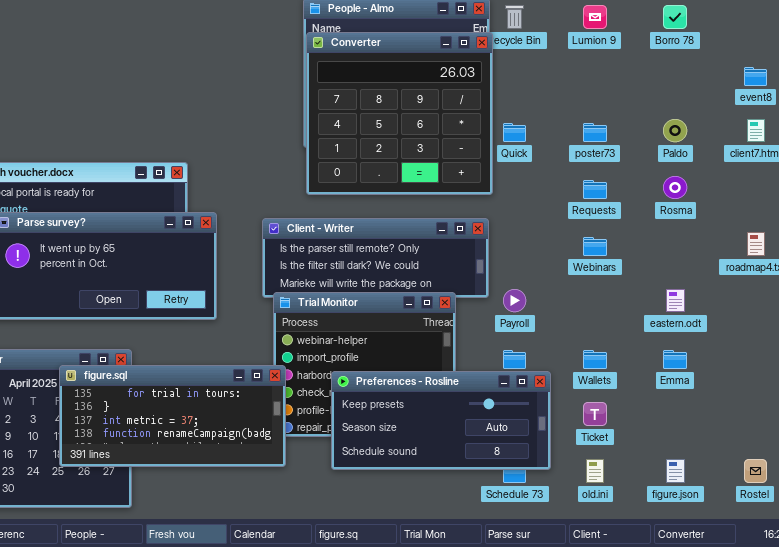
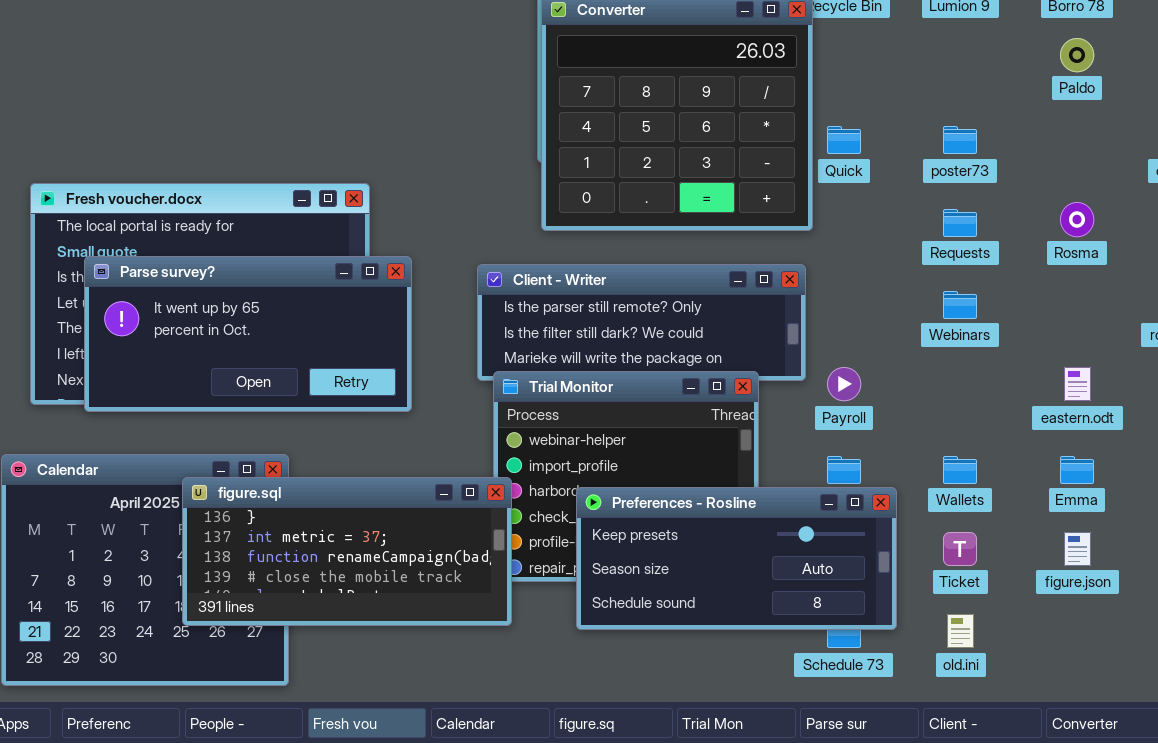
Paldo: [663,119,687,142] -> [1060,38,1094,72], moved
figure.sql: [59,365,286,467] -> [182,477,512,626], scrolled down 1 row
figure.json: [666,459,685,483] -> [1064,532,1091,566], moved

